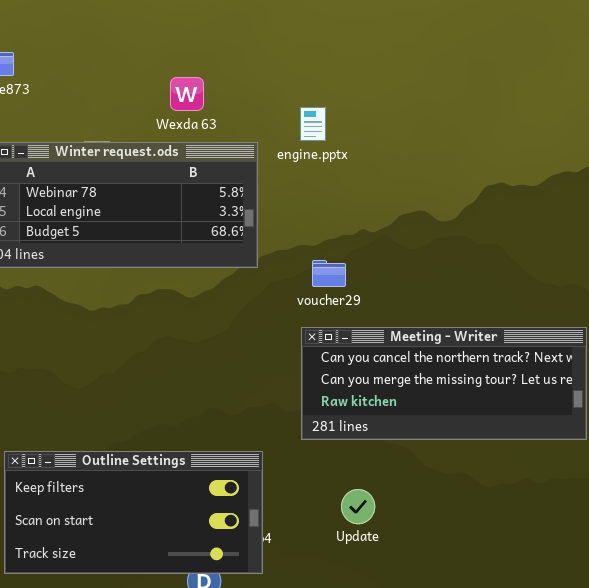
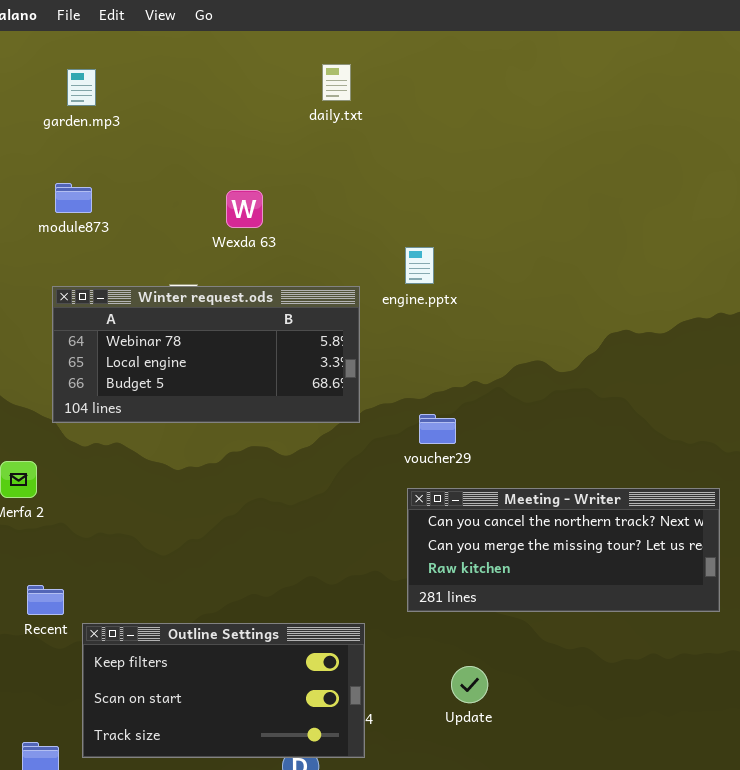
Wexda 63: [170,77,204,111] -> [226,190,263,228], moved

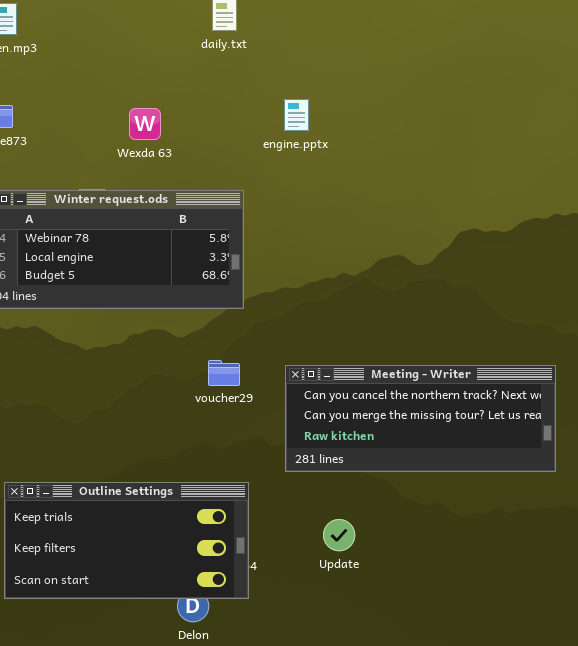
engine.pptx: [405,247,434,284] -> [284,99,309,131], moved
voucher29: [419,414,456,444] -> [208,360,240,386], moved
Outline Settings: [82,623,365,758] -> [4,482,249,599], scrolled up 1 row

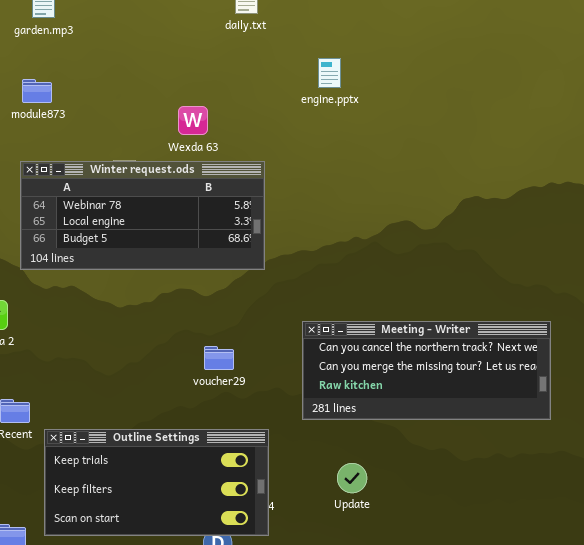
engine.pptx: [284,99,309,131] -> [318,58,341,88], moved
Wexda 63: [129,108,161,140] -> [178,106,208,135], moved
voucher29: [208,360,240,386] -> [204,346,234,370], moved

